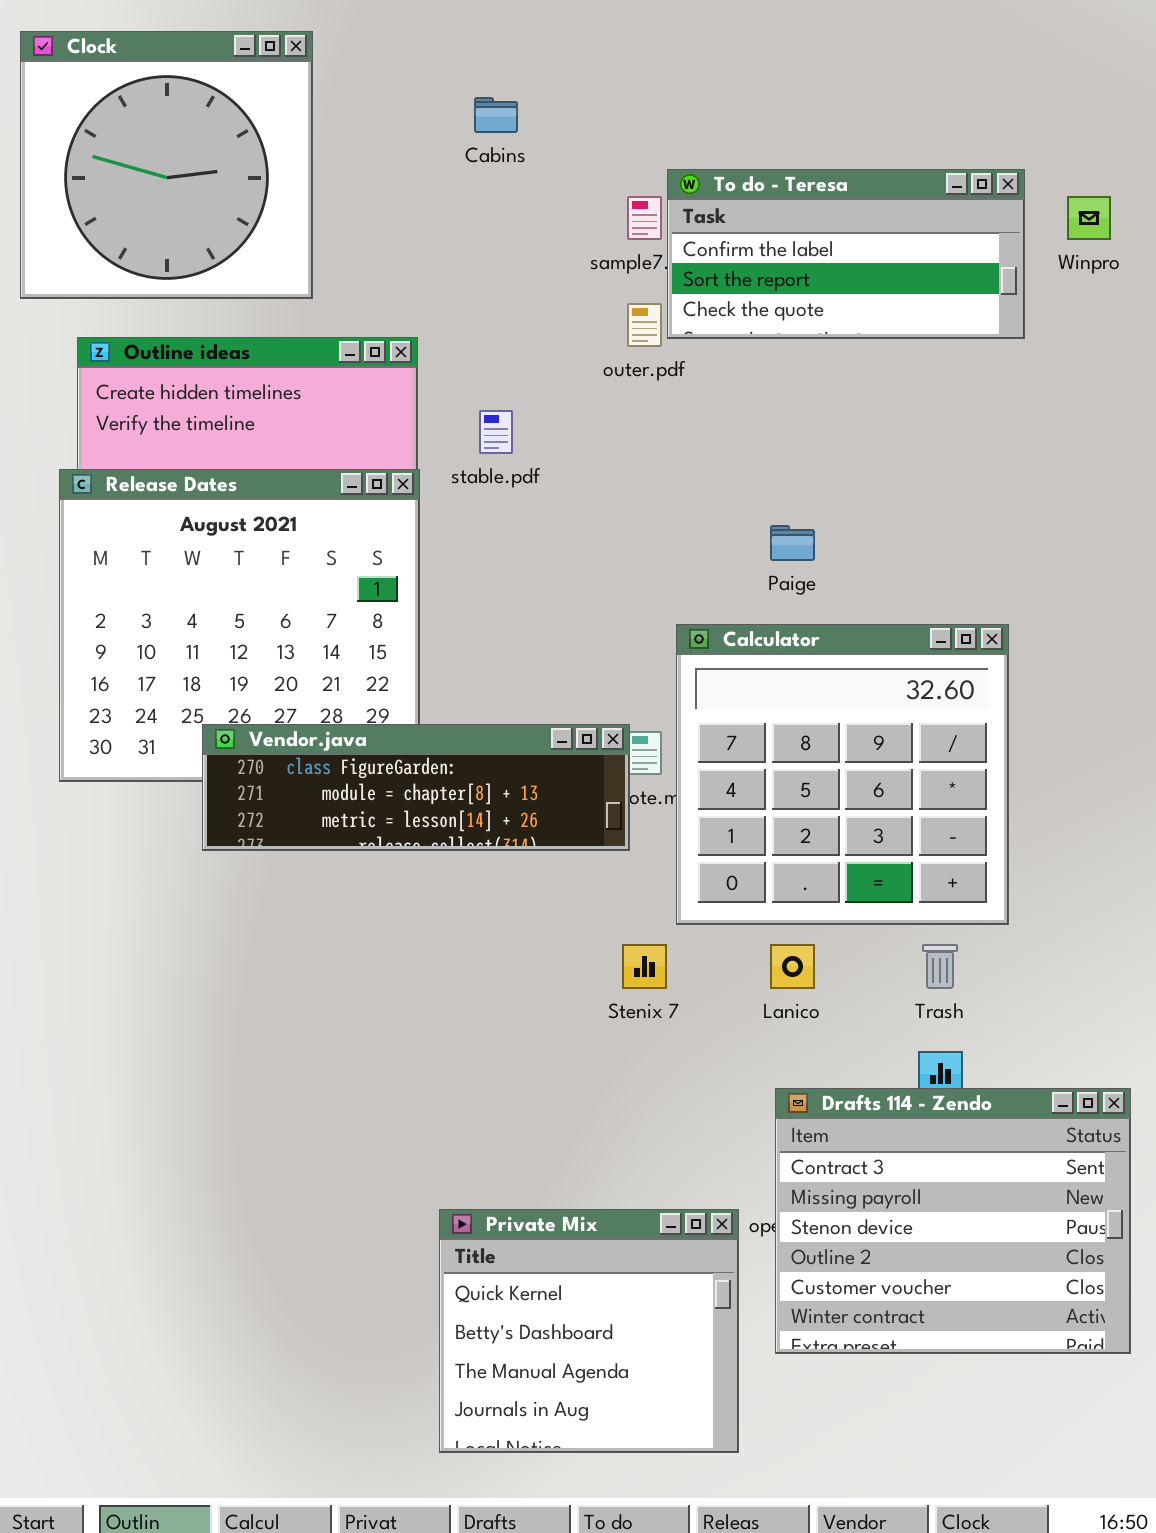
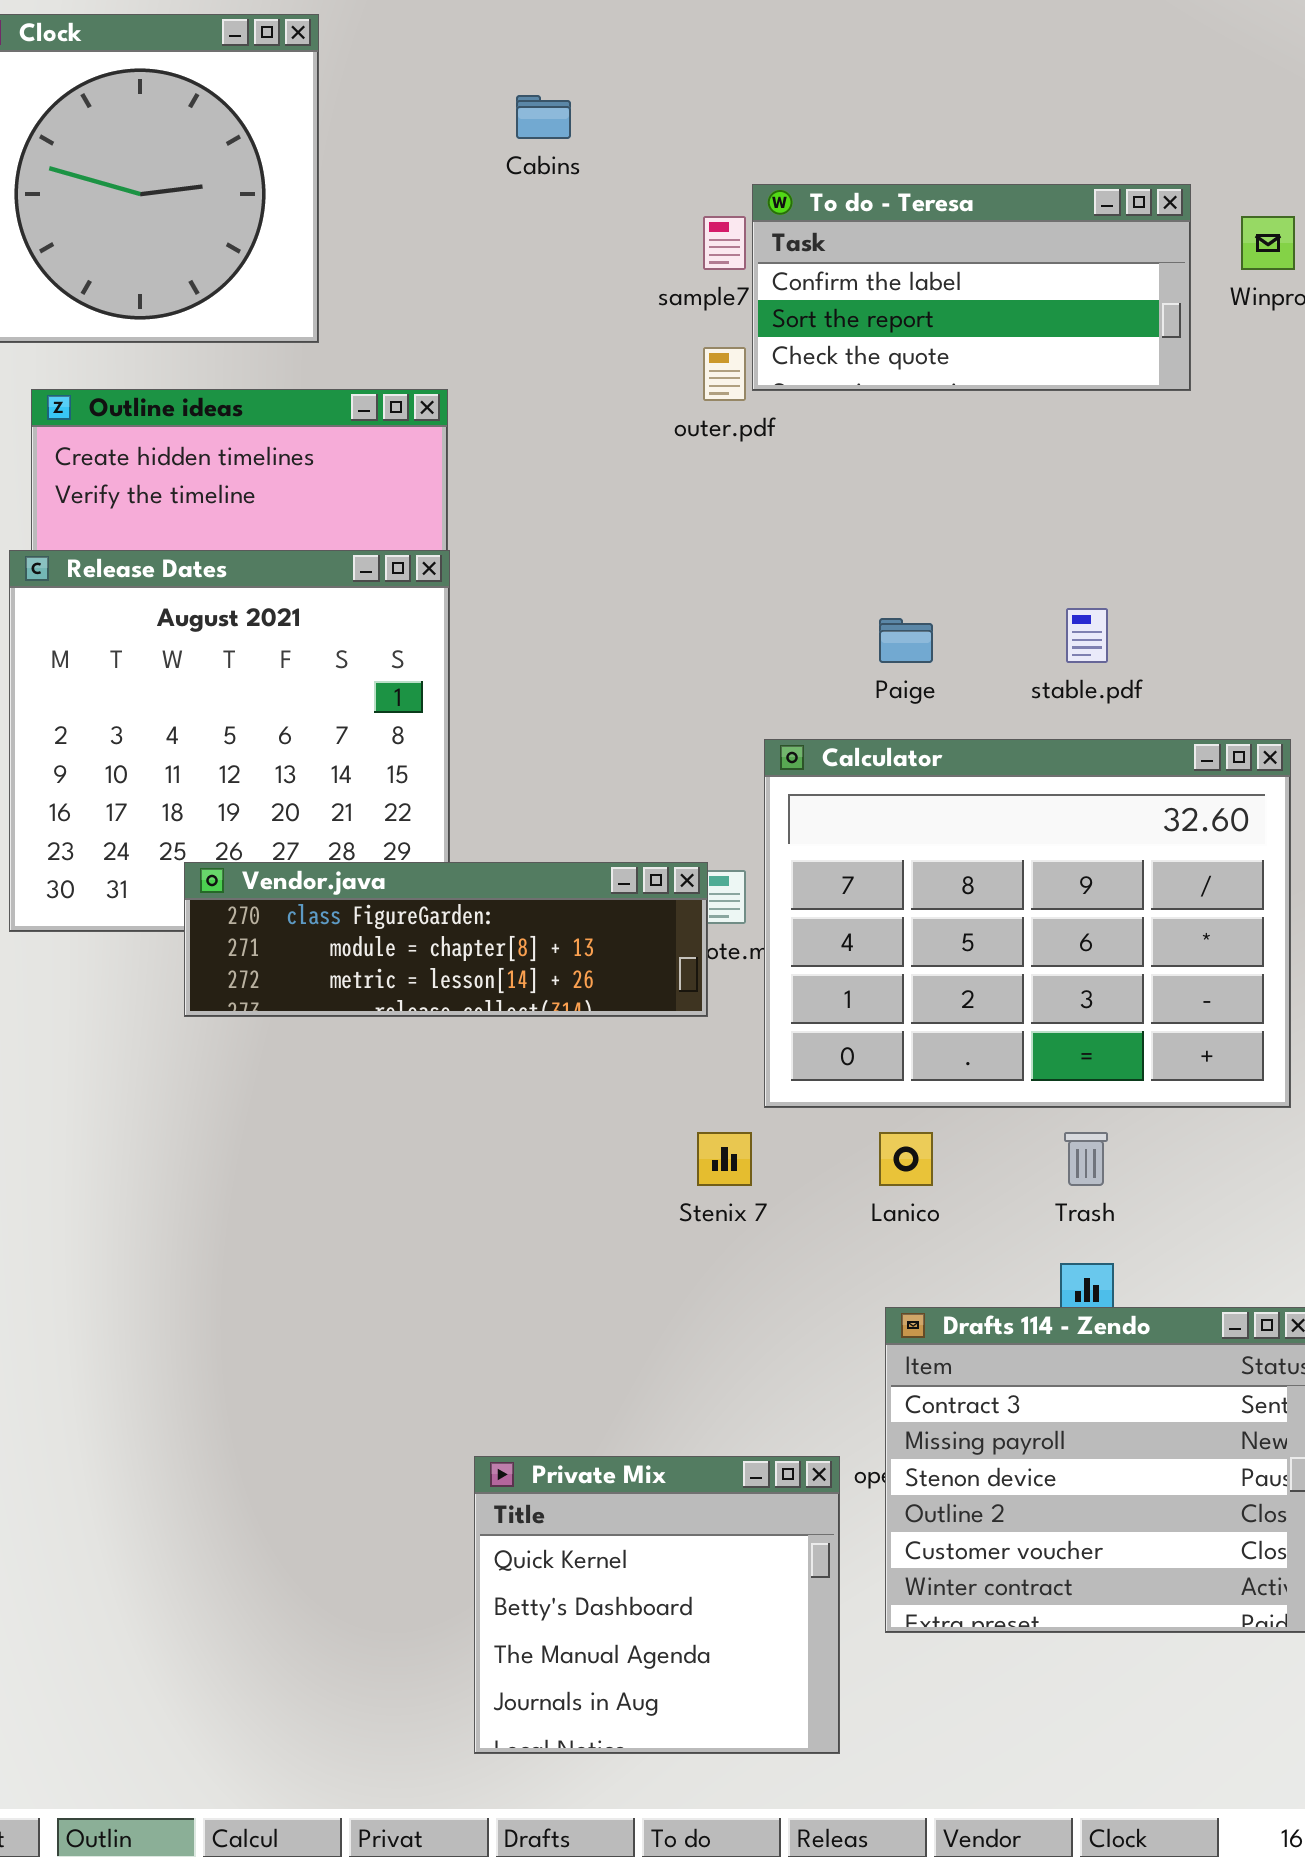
stable.pdf: [479,410,513,454] -> [1066,608,1108,663], moved
Calculator: [676,624,1009,925] -> [764,739,1291,1108], resized

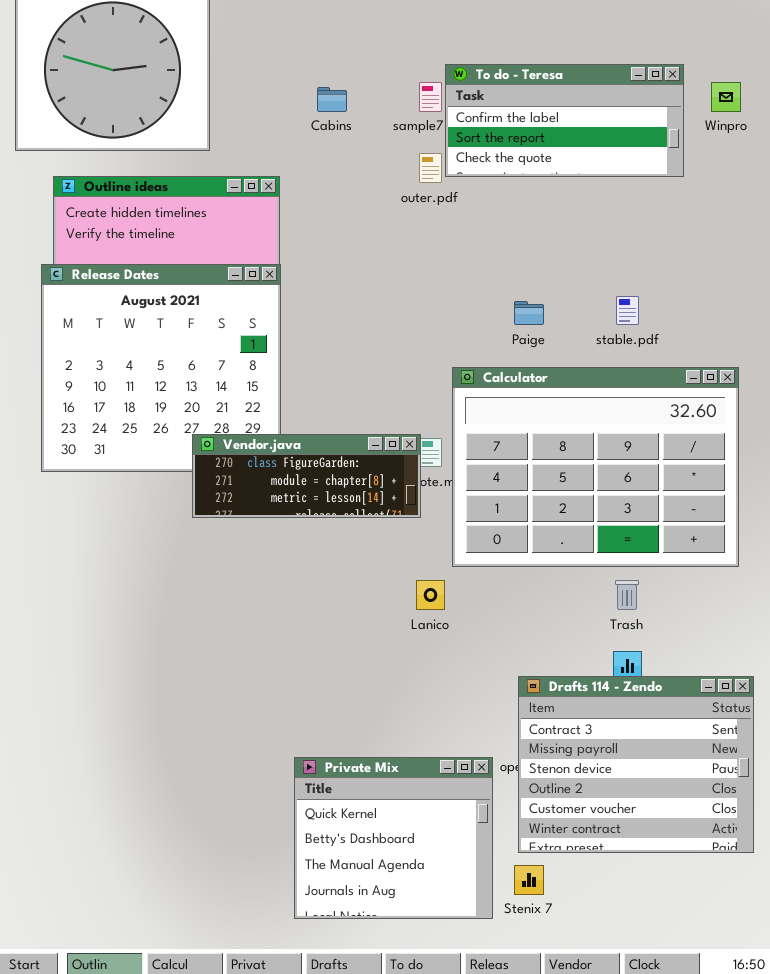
Cabins: [516,95,571,139] -> [317,87,347,112], moved
Vendor.java: [184,862,708,1017] -> [192,434,421,518], resized
Stenix 7: [697,1132,752,1186] -> [514,865,544,895], moved
Lanico: [879,1132,933,1186] -> [416,580,445,610], moved

